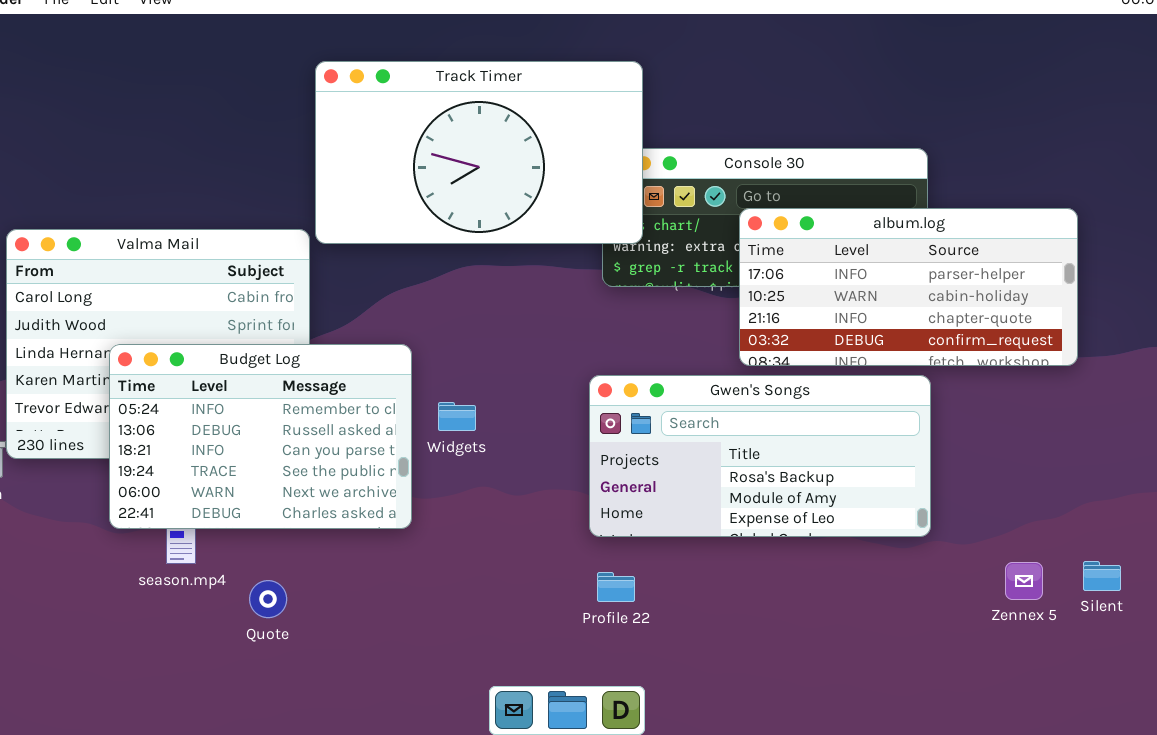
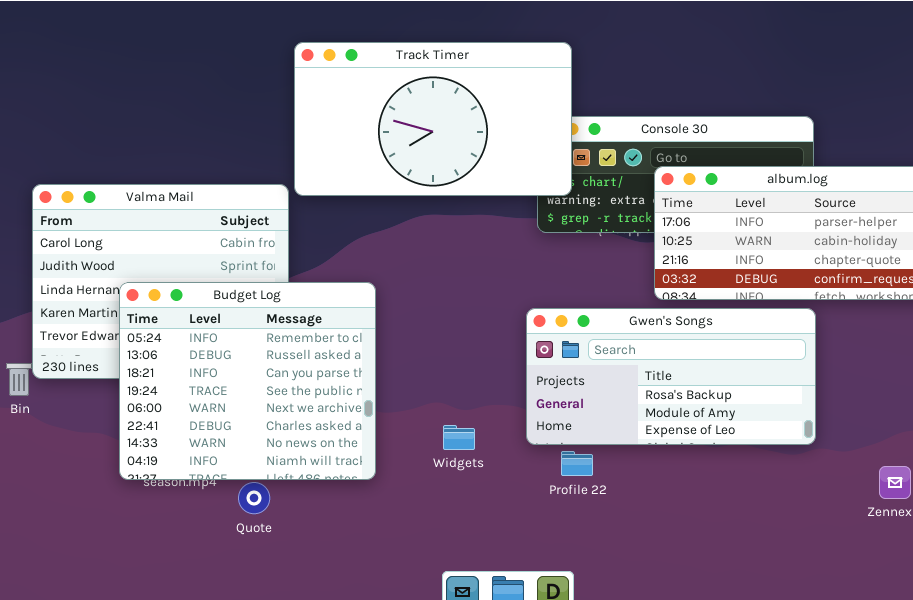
Budget Log: [109,344,412,529] -> [119,282,376,480], resized
Widgets: [438,402,476,431] -> [443,425,475,450], moved
Profile 22: [597,572,635,602] -> [561,451,593,476], moved

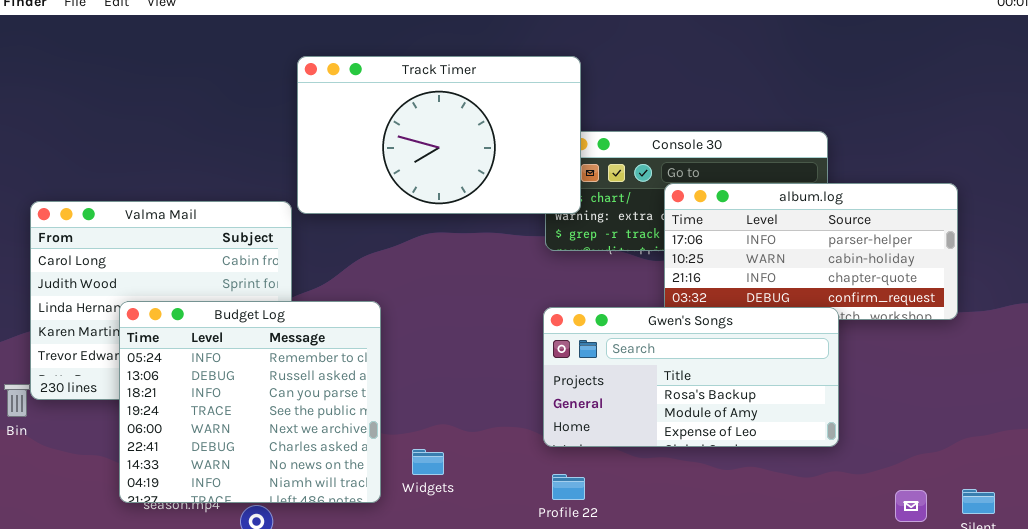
Gwen's Songs: [526,308,816,445] -> [543,307,839,447], moved
Widgets: [443,425,475,450] -> [412,449,444,475], moved
Profile 22: [561,451,593,476] -> [552,474,585,500], moved

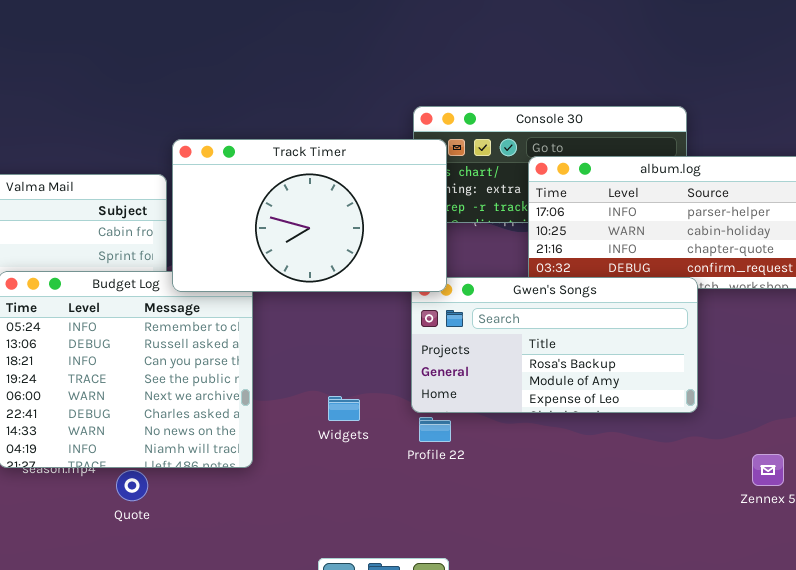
Track Timer: [297,56,581,214] -> [172,139,447,292], moved
Widgets: [412,449,444,475] -> [328,396,360,421], moved
Profile 22: [552,474,585,500] -> [419,417,451,442], moved

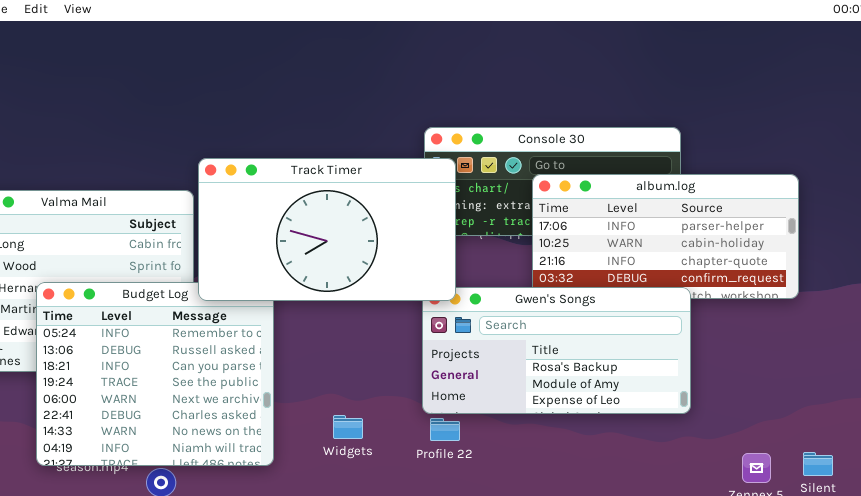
Widgets: [328,396,360,421] -> [333,415,363,439], moved

